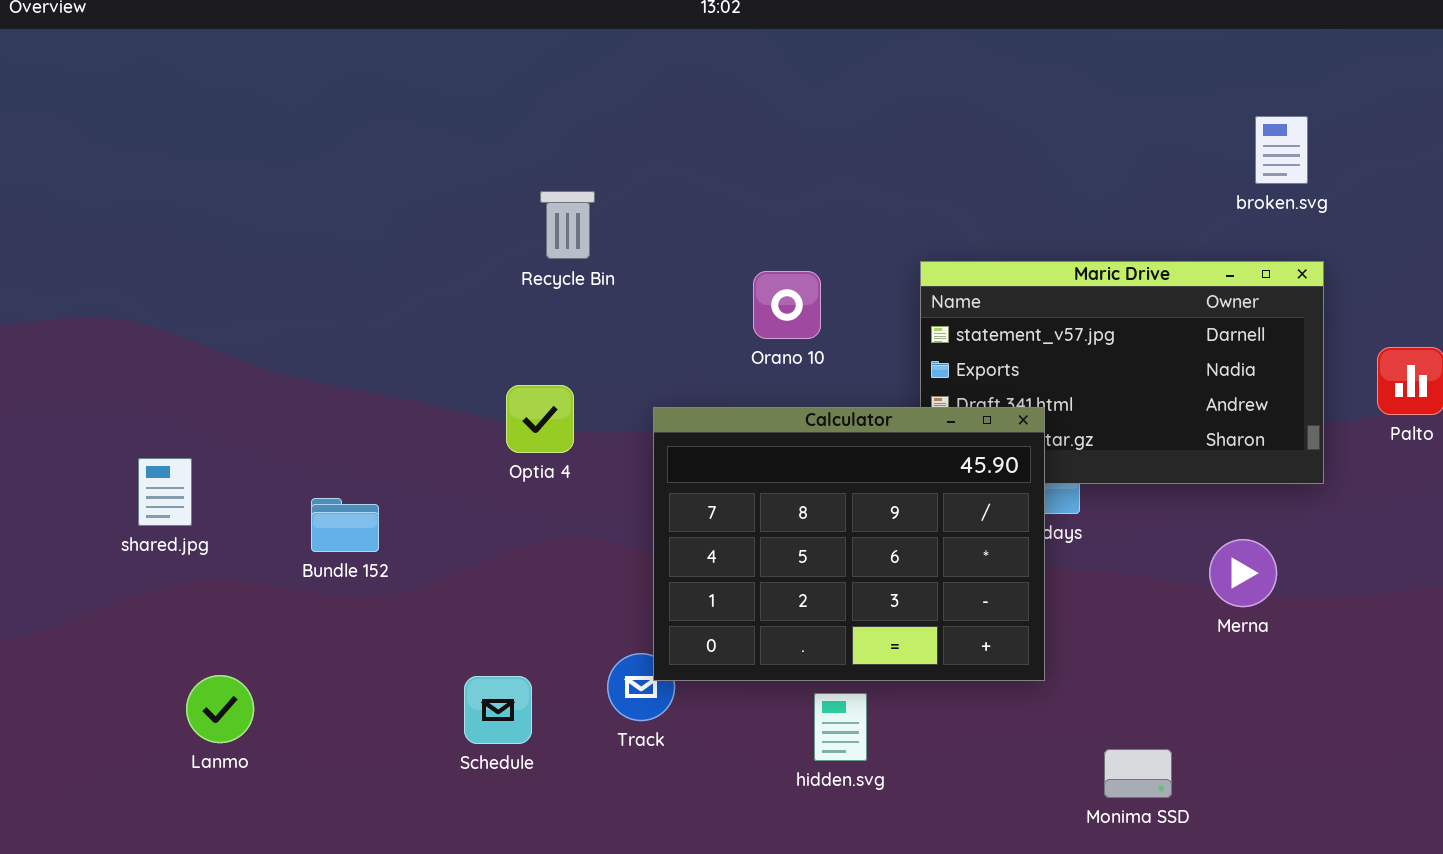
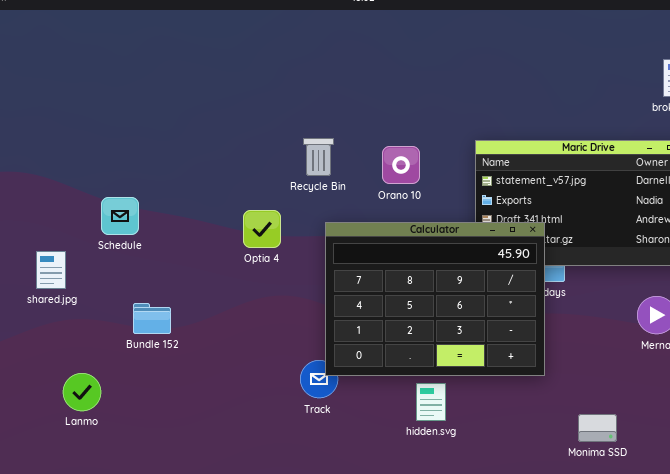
Recycle Bin: [540,191,595,259] -> [303,138,334,176], moved
Bundle 152: [311,498,379,552] -> [133,303,171,334], moved
Schedule: [464,676,532,744] -> [101,197,139,235], moved

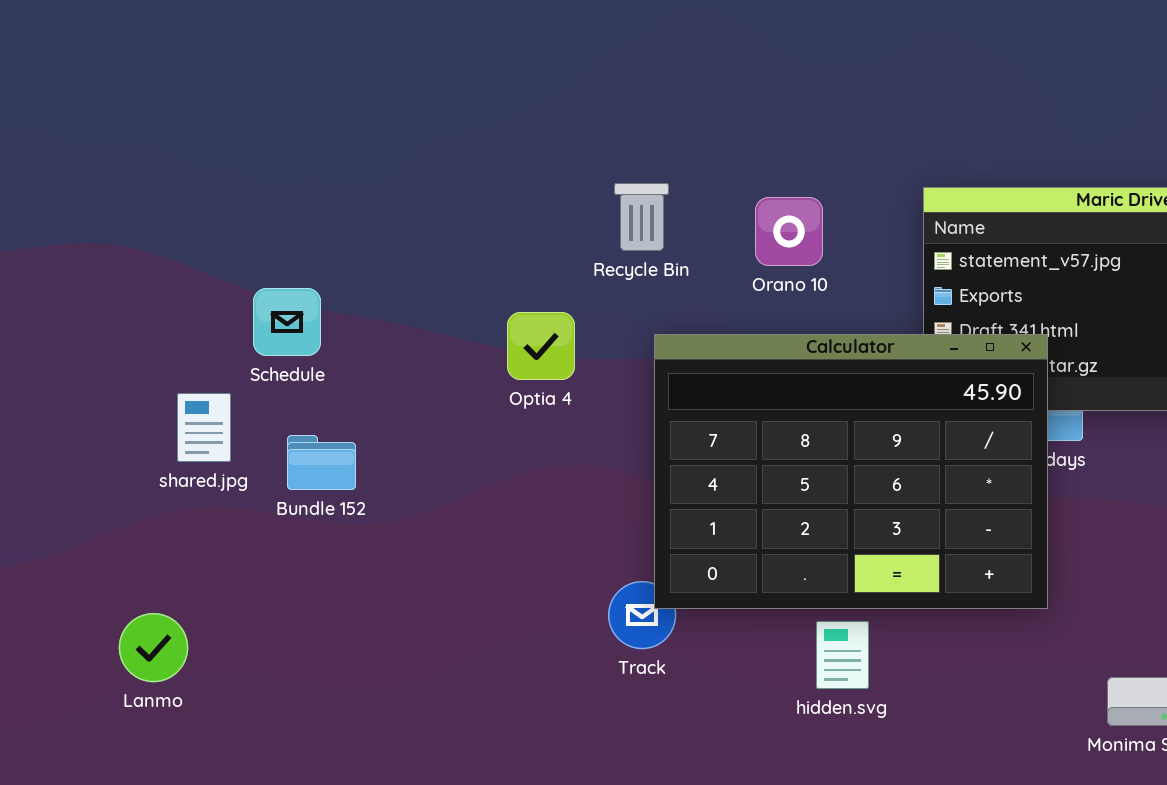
shared.jpg: [36,251,66,289] -> [177,393,231,462], moved
Bundle 152: [133,303,171,334] -> [287,435,356,490], moved
Lanmo: [63,373,101,411] -> [119,613,188,682], moved

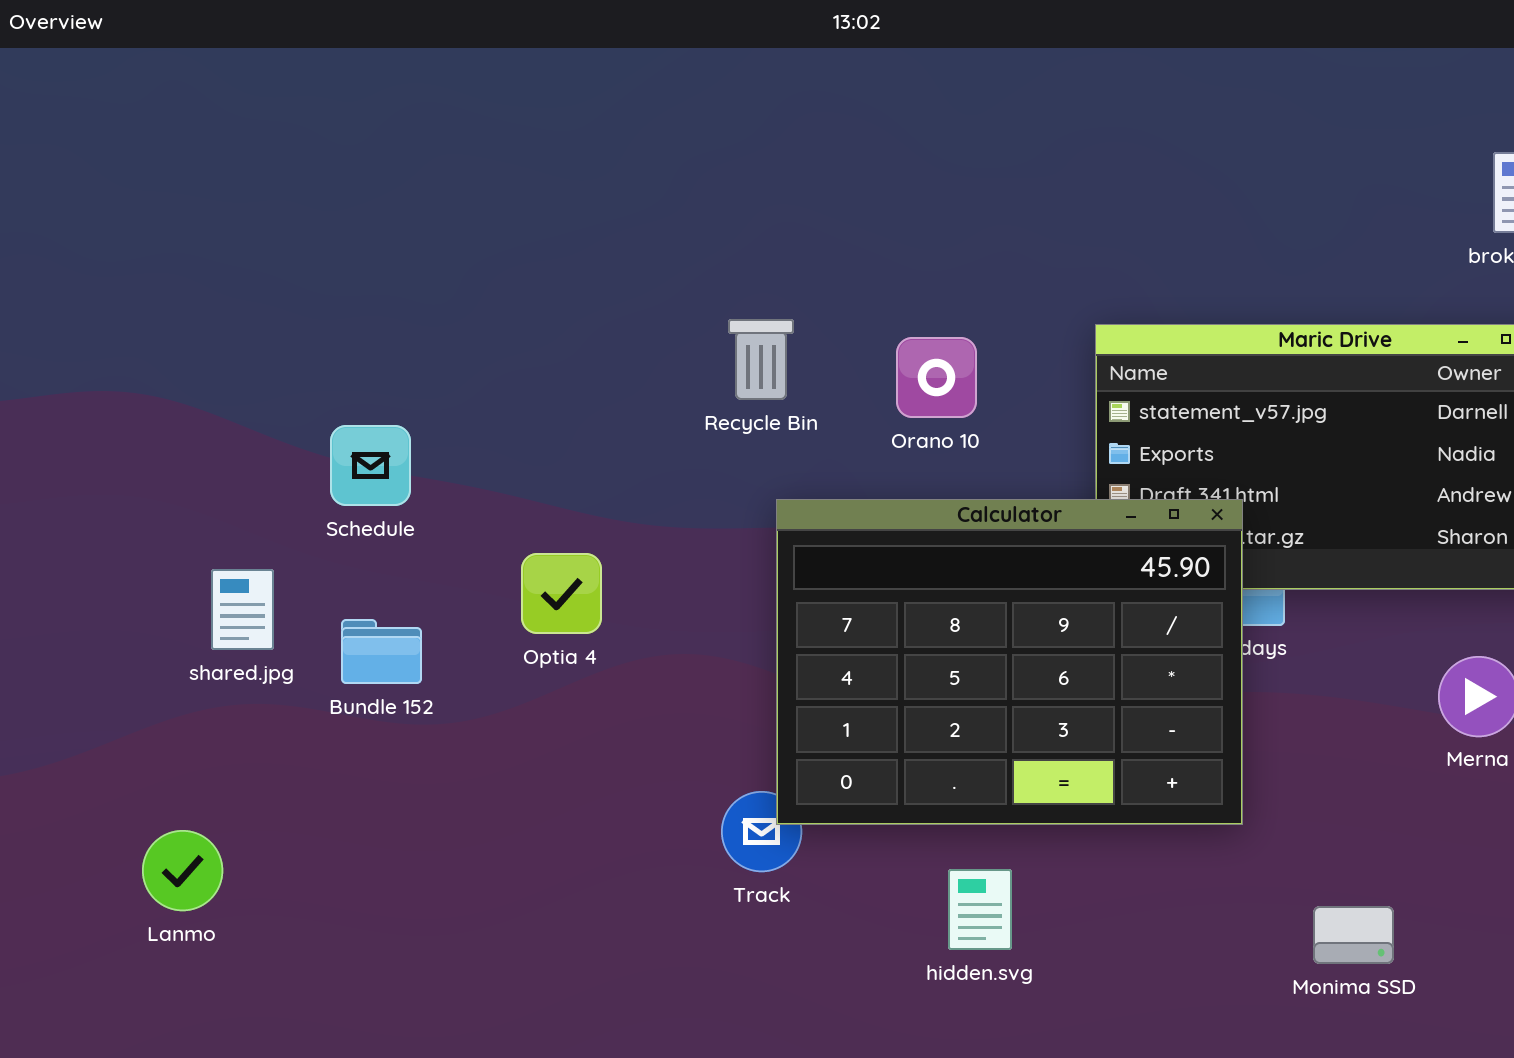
Schedule: [253,288,321,356] -> [330,425,411,506], moved
Optia 4: [507,312,575,380] -> [521,553,602,634], moved
hidden.svg: [816,621,869,689] -> [948,869,1012,950], moved

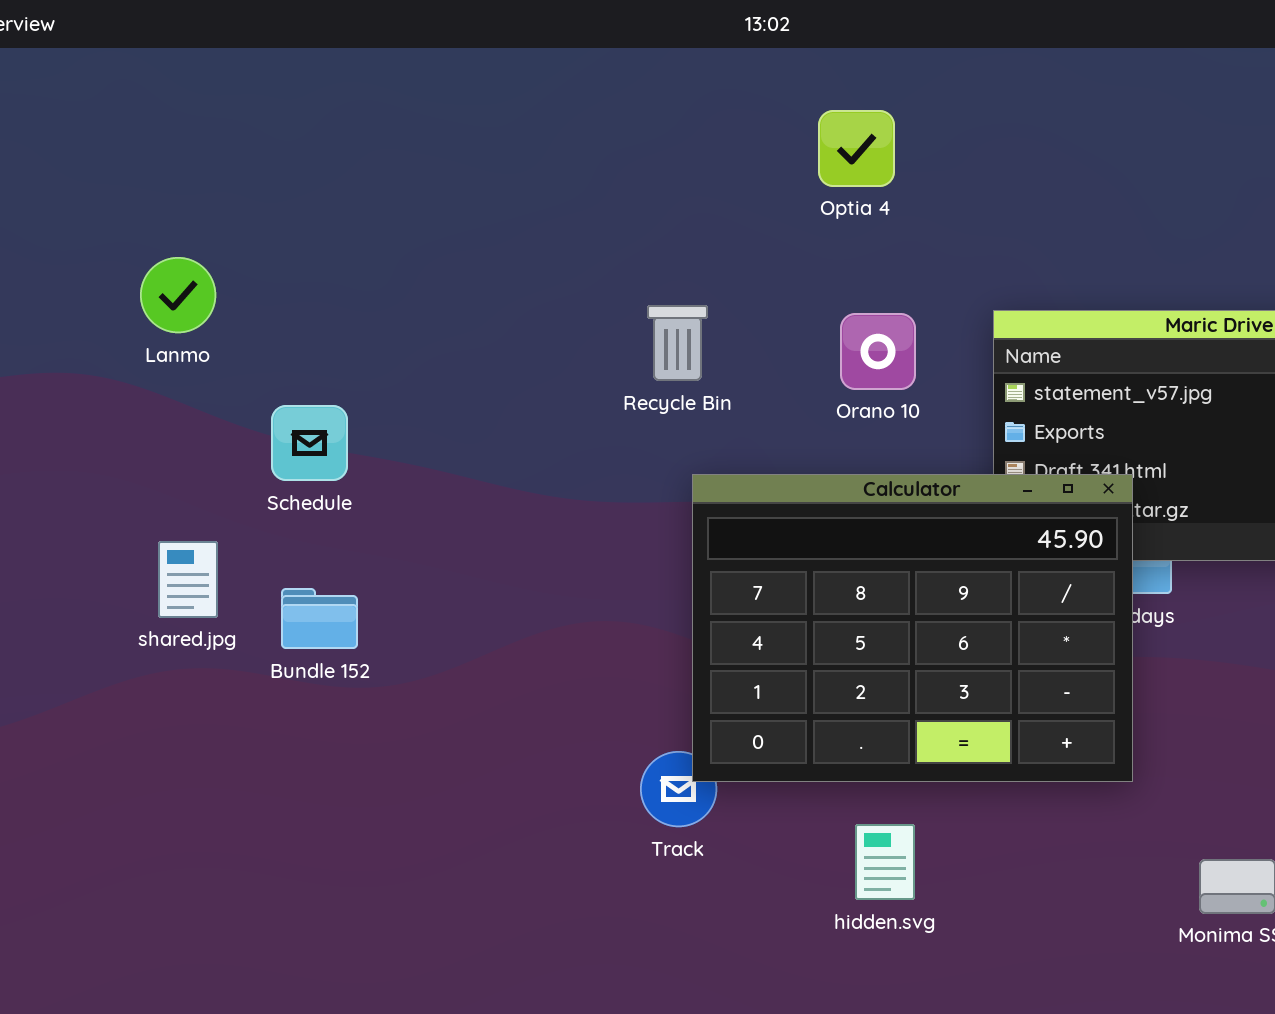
Orano 10: [896,337,977,418] -> [840,313,916,390], moved
Optia 4: [521,553,602,634] -> [818,110,895,187], moved
Lanmo: [142,830,223,911] -> [140,257,216,333], moved

